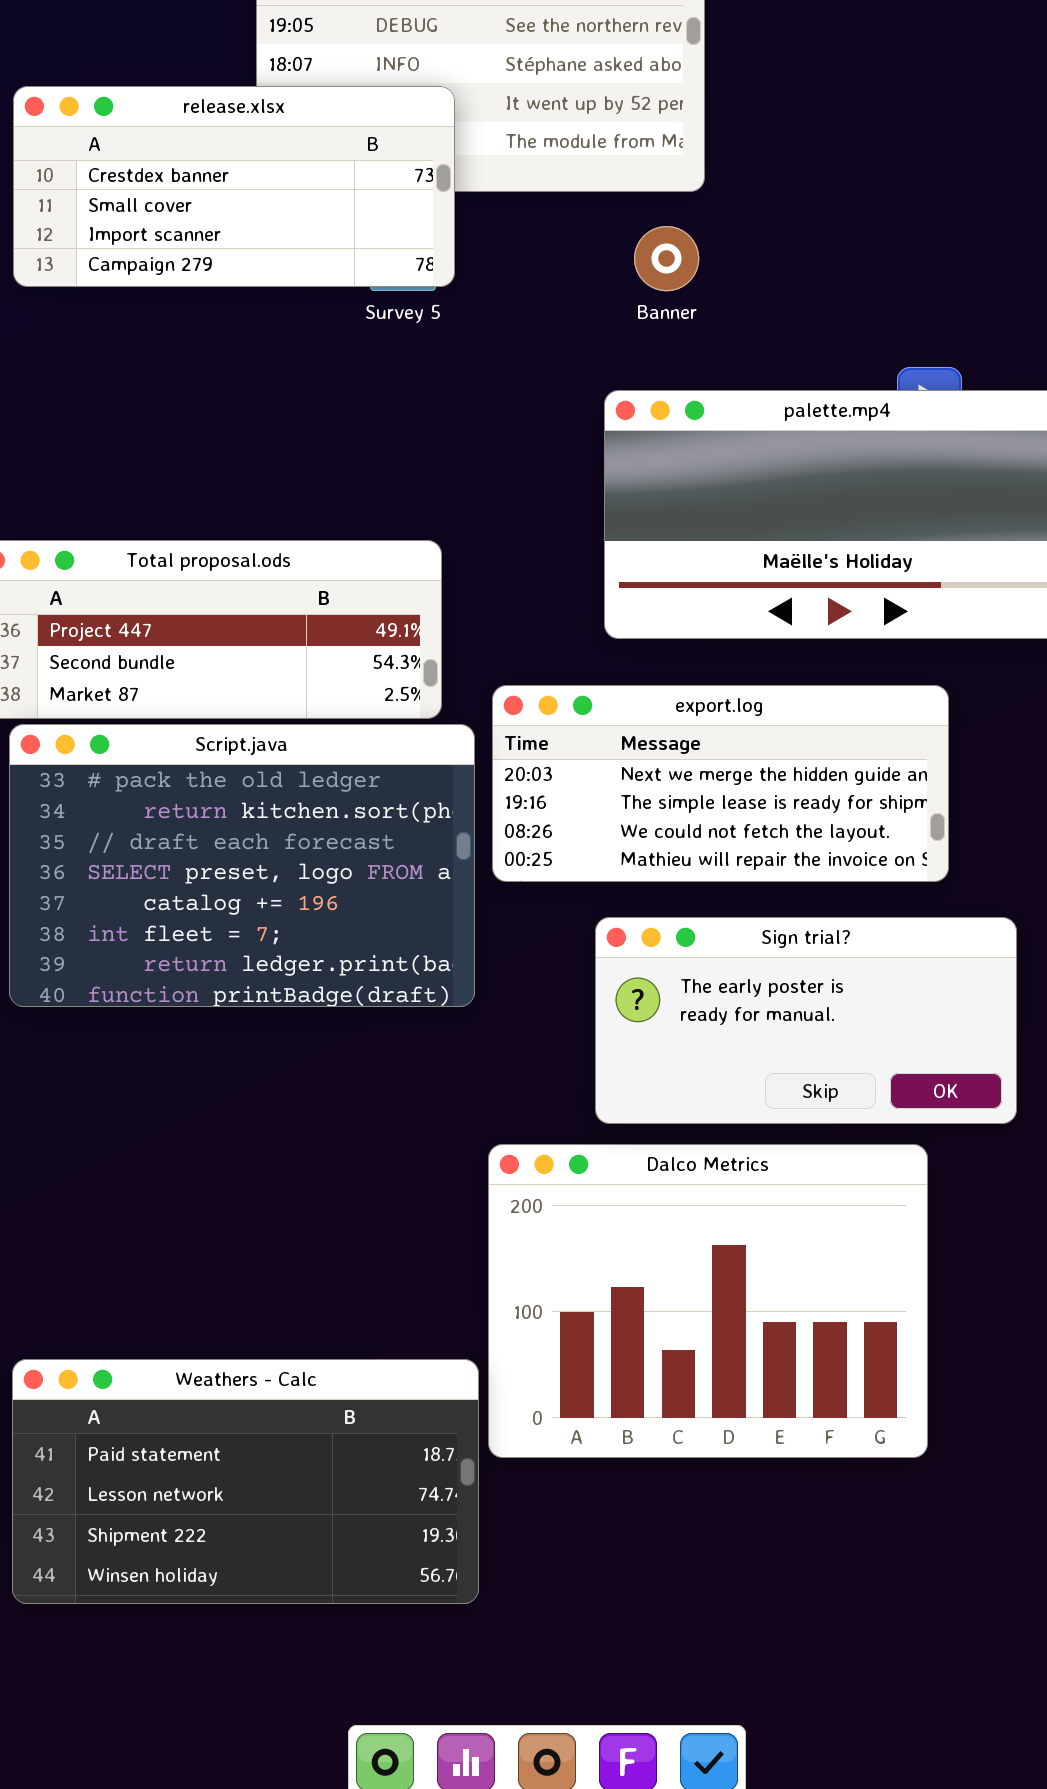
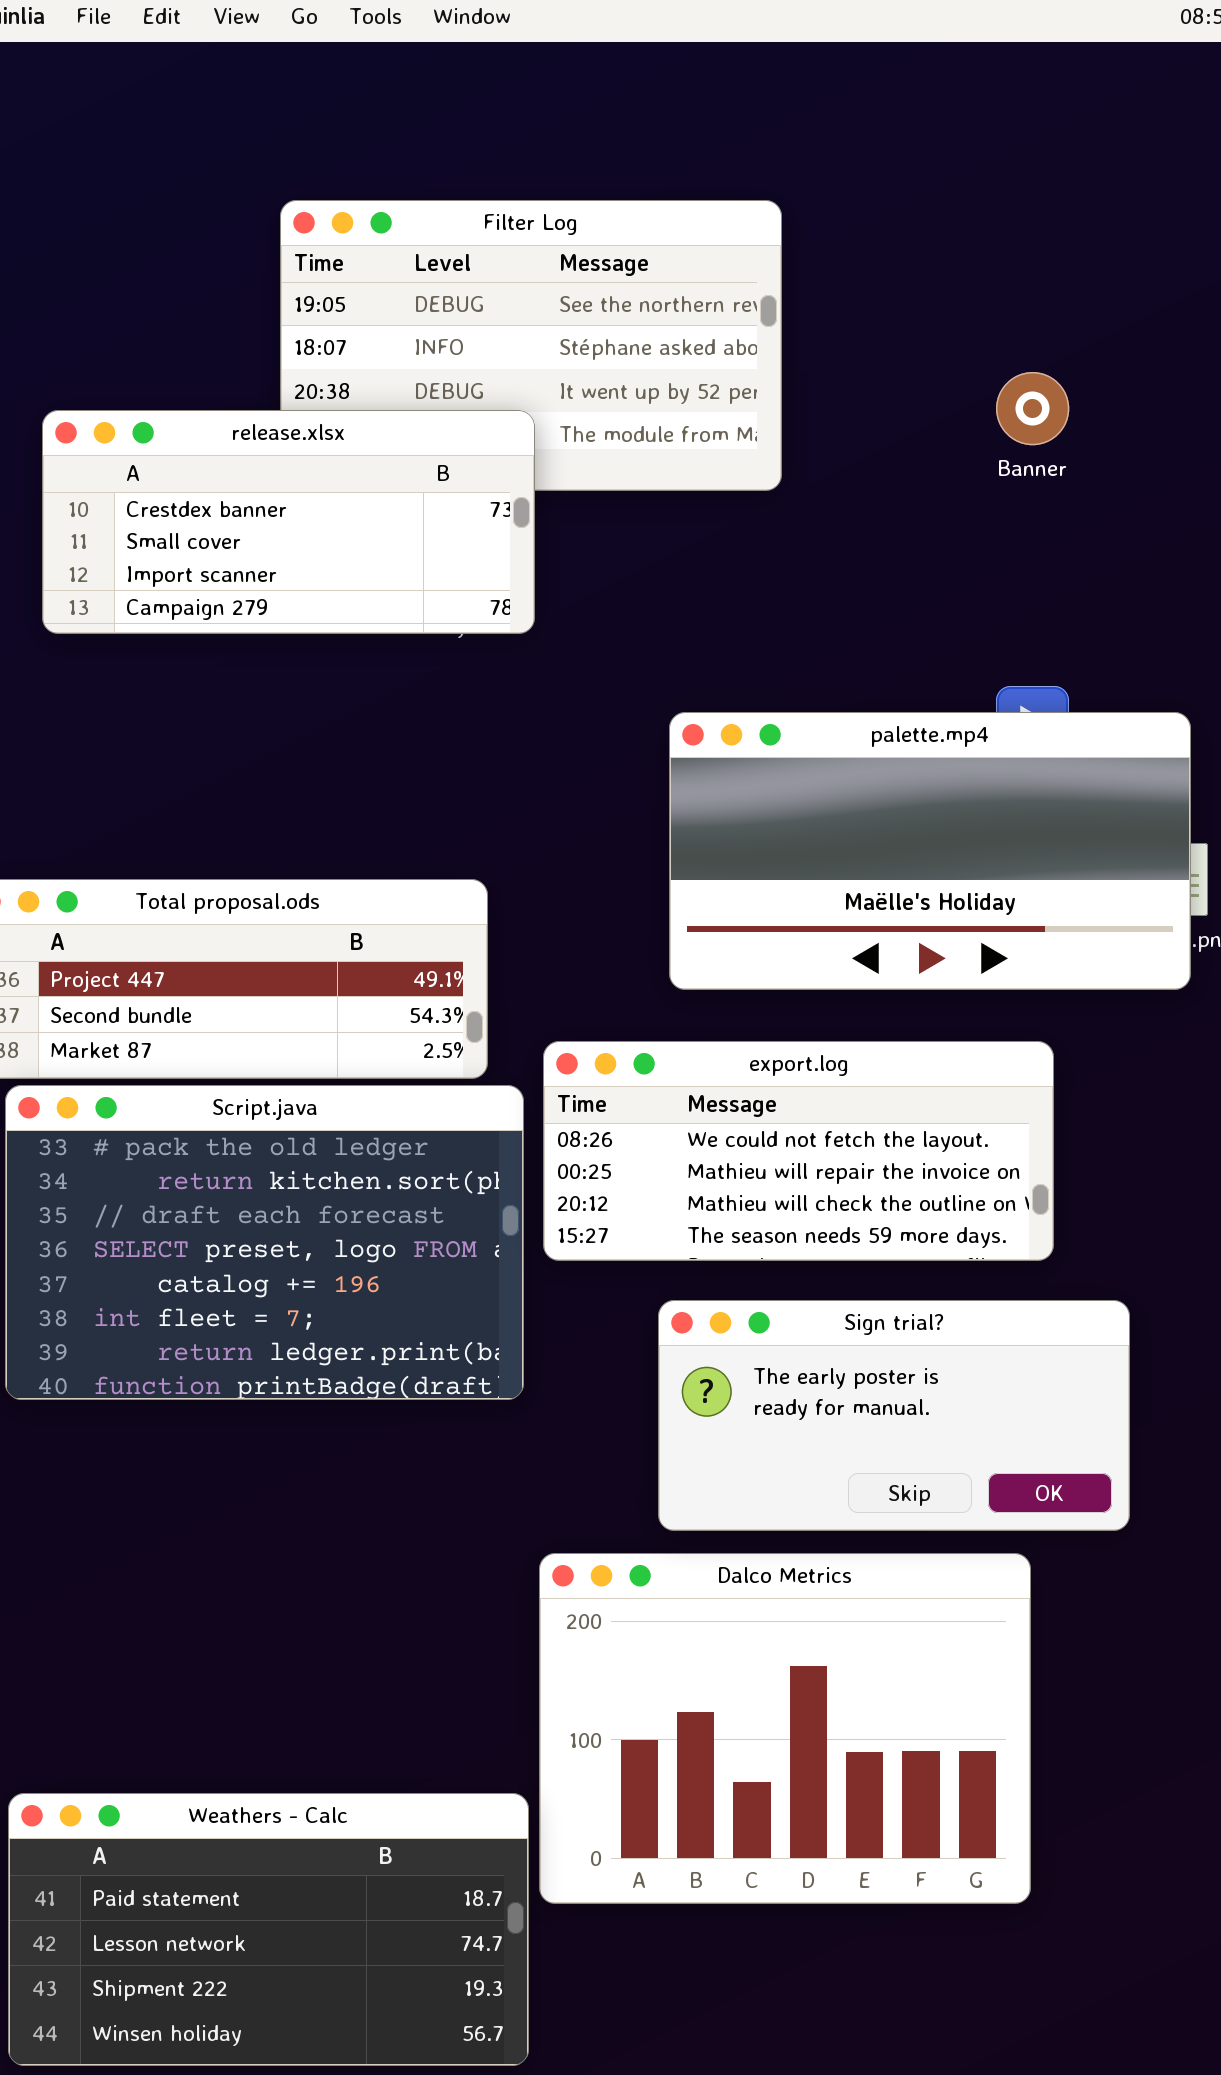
release.xlsx: [13,86,455,287] -> [42,410,535,634], moved
Banner: [634,226,699,291] -> [996,372,1069,445], moved
export.log: [492,685,949,882] -> [543,1041,1054,1261], scrolled down 2 rows

